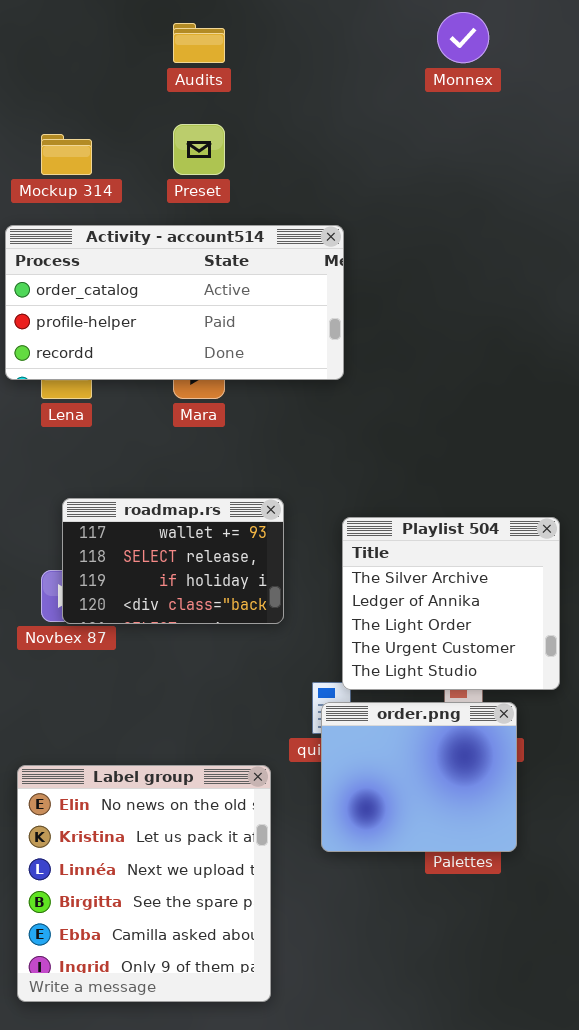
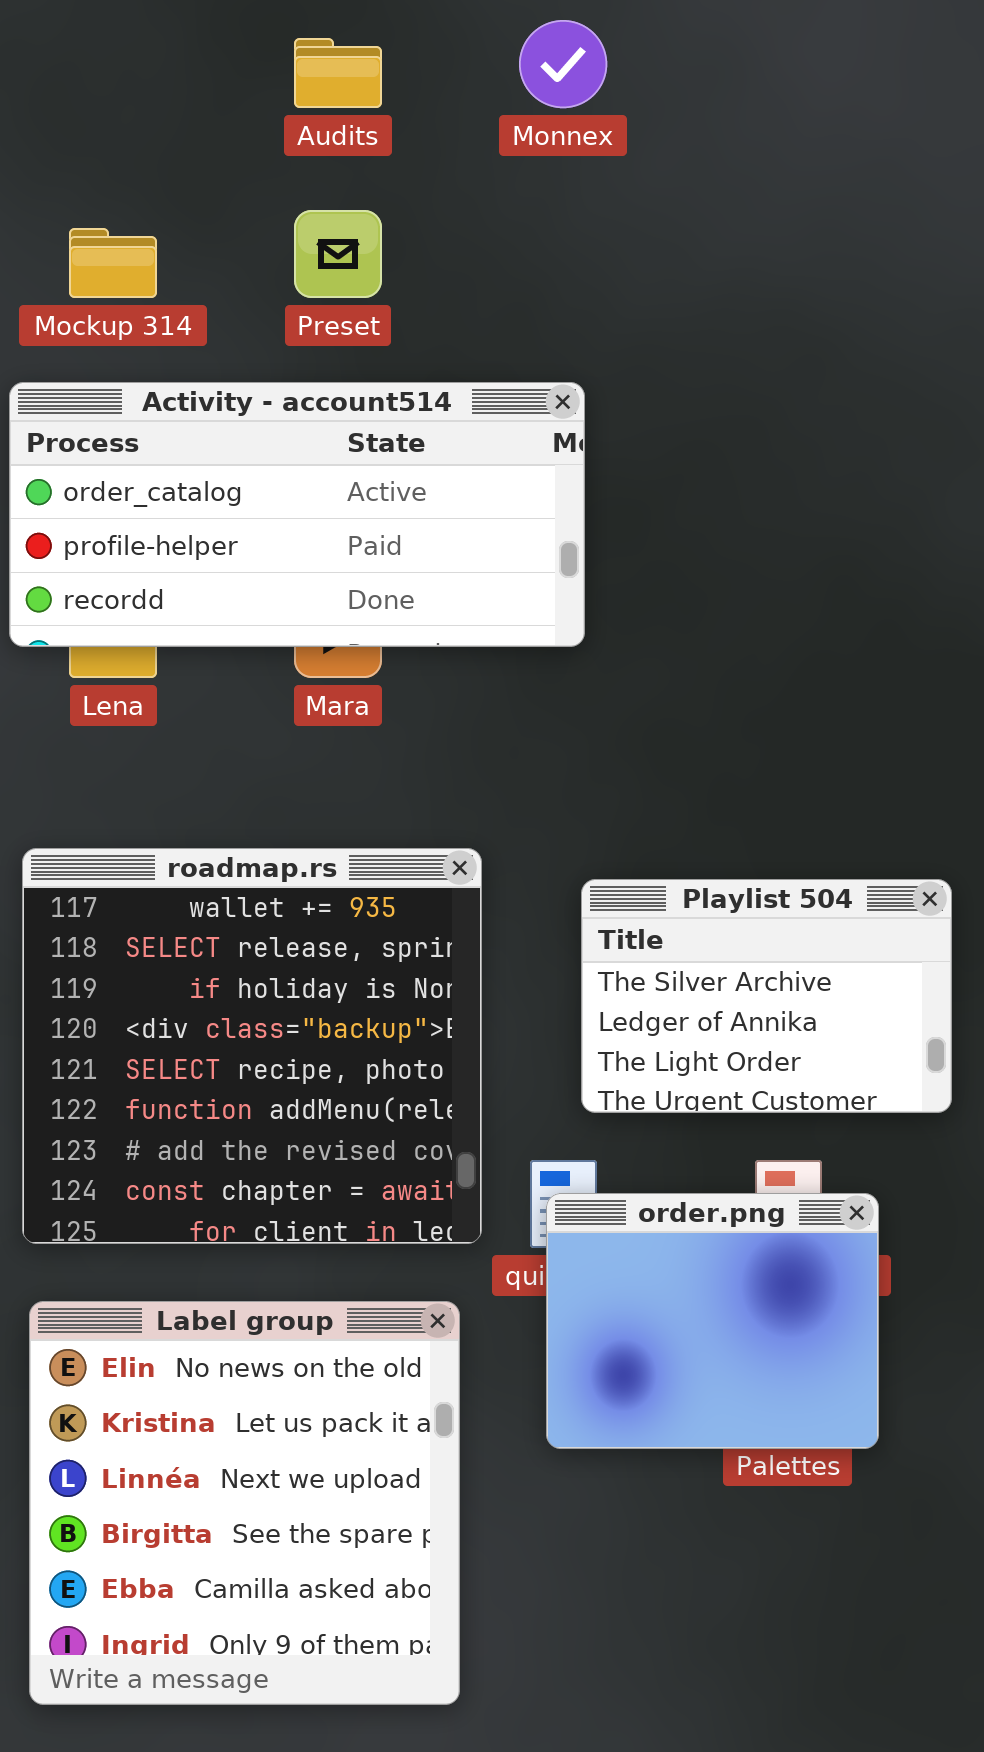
Monnex: [437,12,489,63] -> [519,20,607,108], moved
roadmap.rs: [62,498,284,624] -> [22,848,482,1244], resized
Playlist 504: [342,517,560,690] -> [581,879,952,1113], resized

